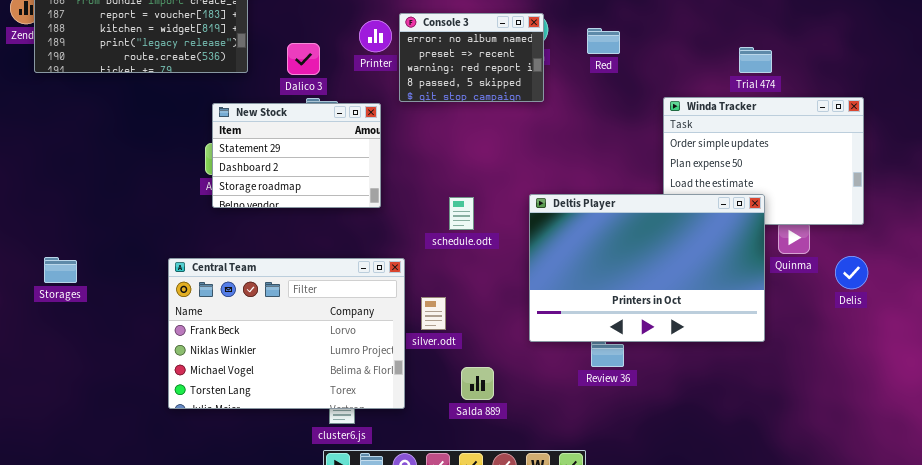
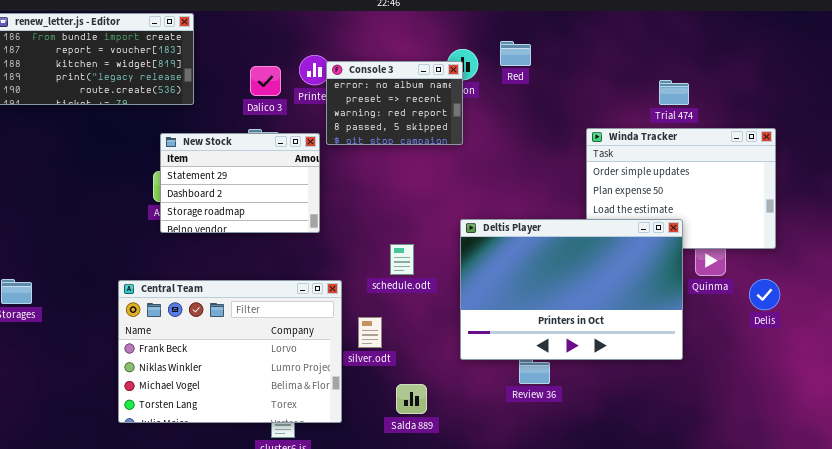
Console 3: [399,13,544,102] -> [326,61,463,145], moved
Red: [587,28,620,54] -> [500,41,531,66], moved
Dalico 3: [287,43,320,75] -> [250,66,281,96], moved
schedule.odt: [449,197,474,230] -> [390,244,414,275], moved

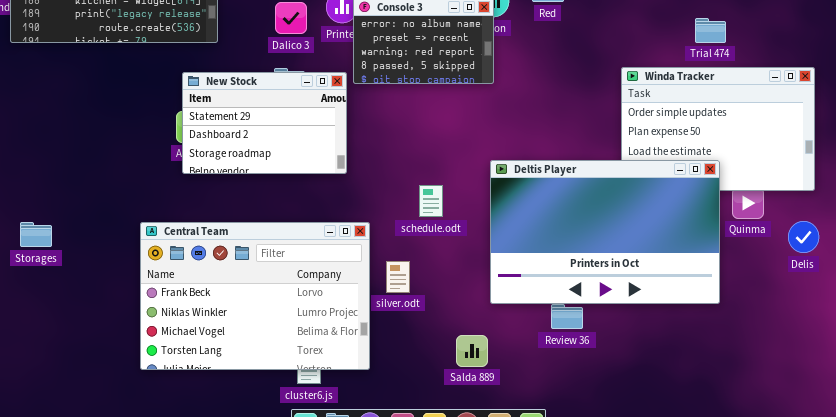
Salda 889: [396,384,427,414] -> [456,335,488,367], moved

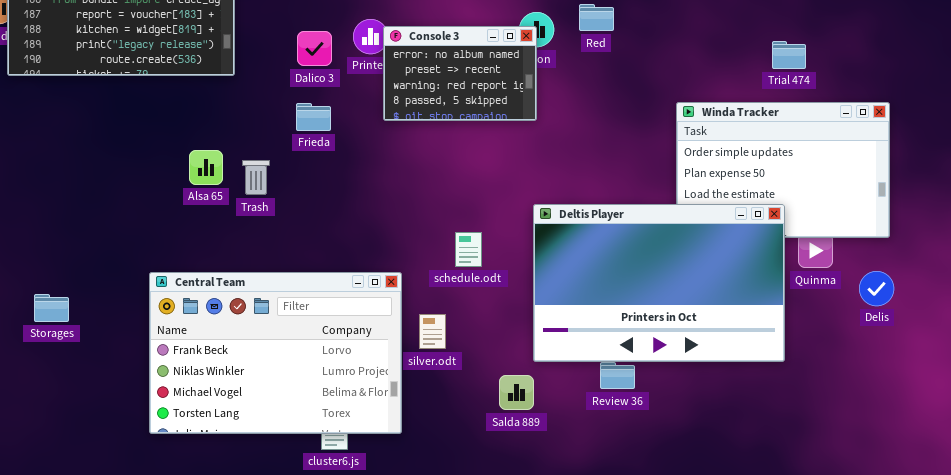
Trial 474: [695,18,726,43] -> [772,41,806,69], moved
New Stock: [182,72,347,174] -> none, closed
Storages: [20,222,52,247] -> [34,294,69,322], moved
Salda 889: [456,335,488,367] -> [499,375,534,410], moved

